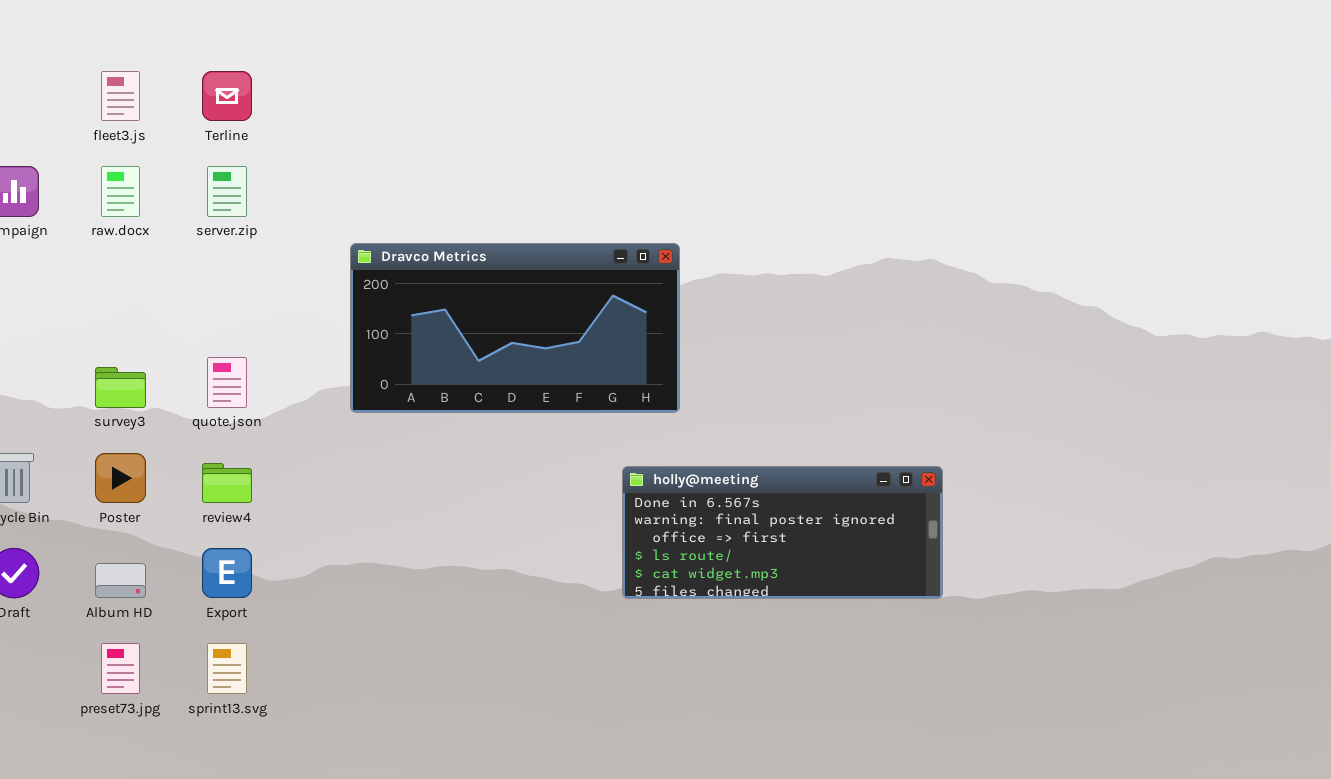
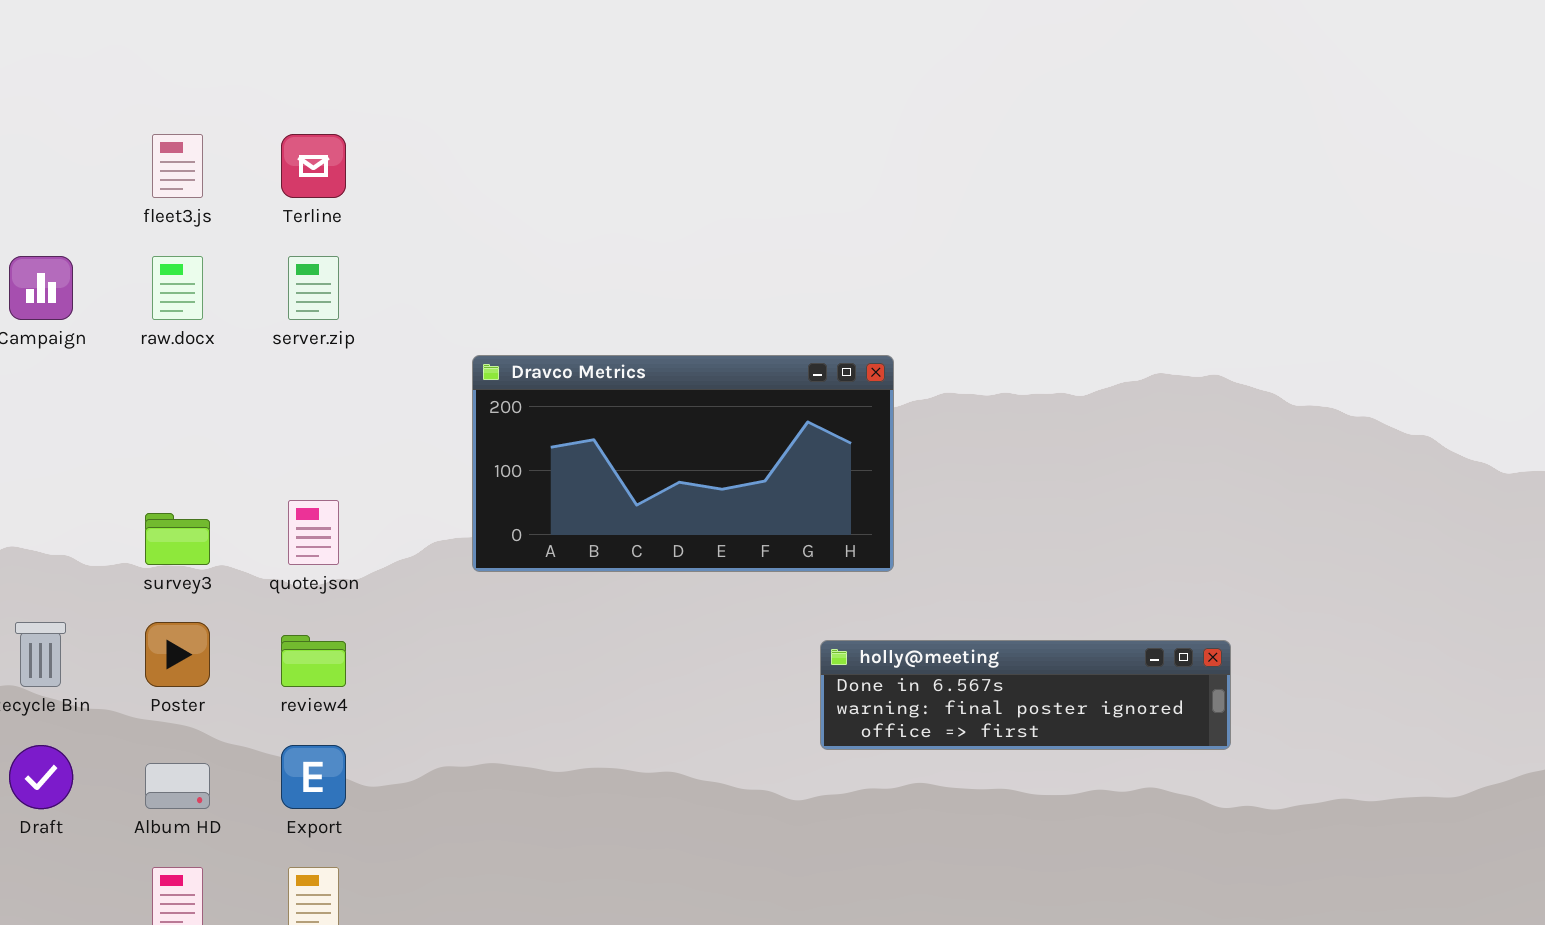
holly@meeting: [622,466,943,599] -> [820,640,1231,750], resized

